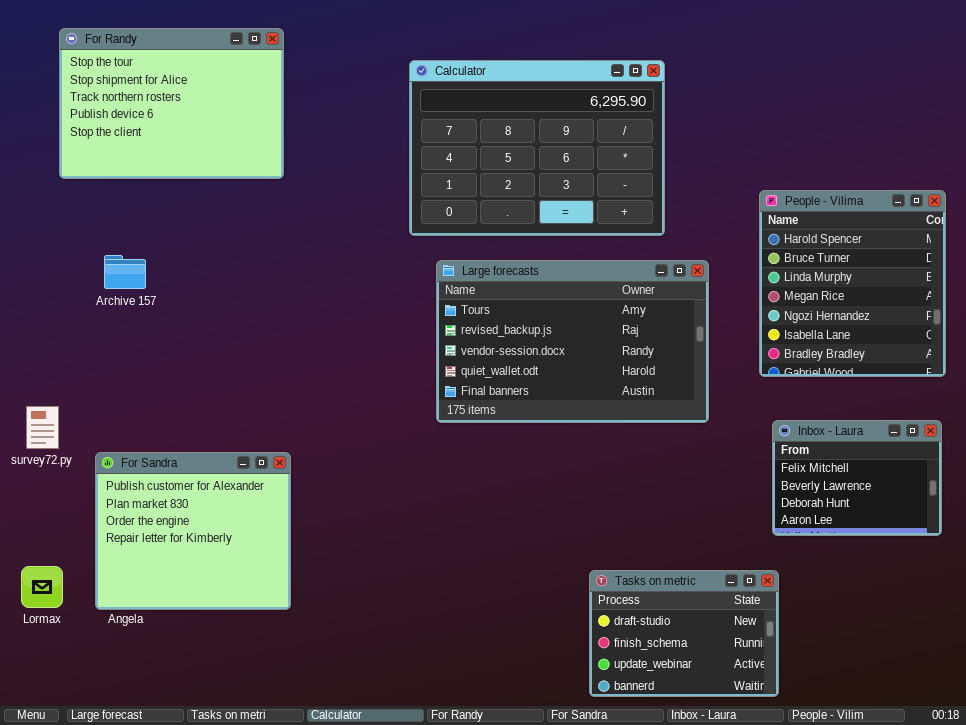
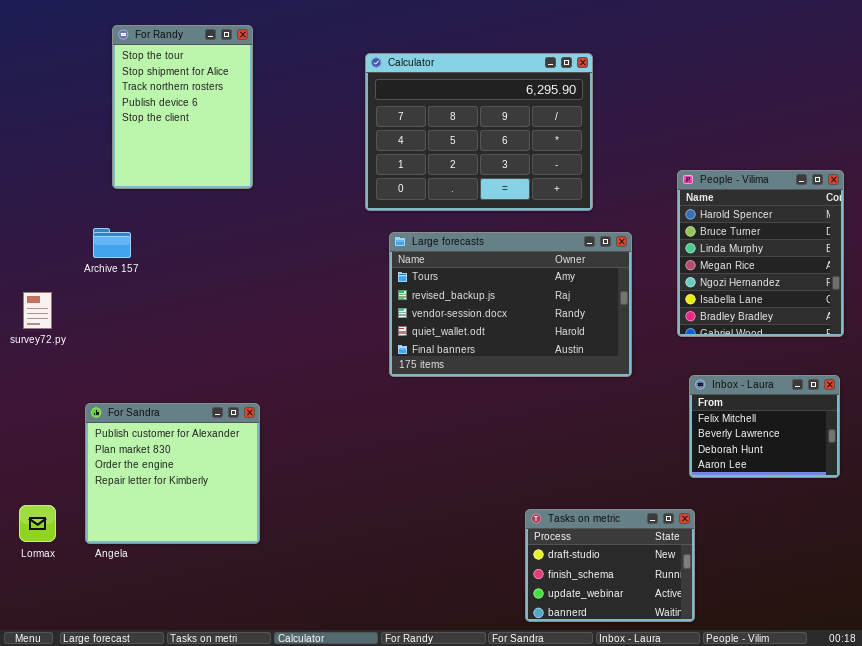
For Randy: [59,28,284,179] -> [112,25,253,189], resized
survey72.py: [26,406,59,449] -> [23,292,52,329], moved

